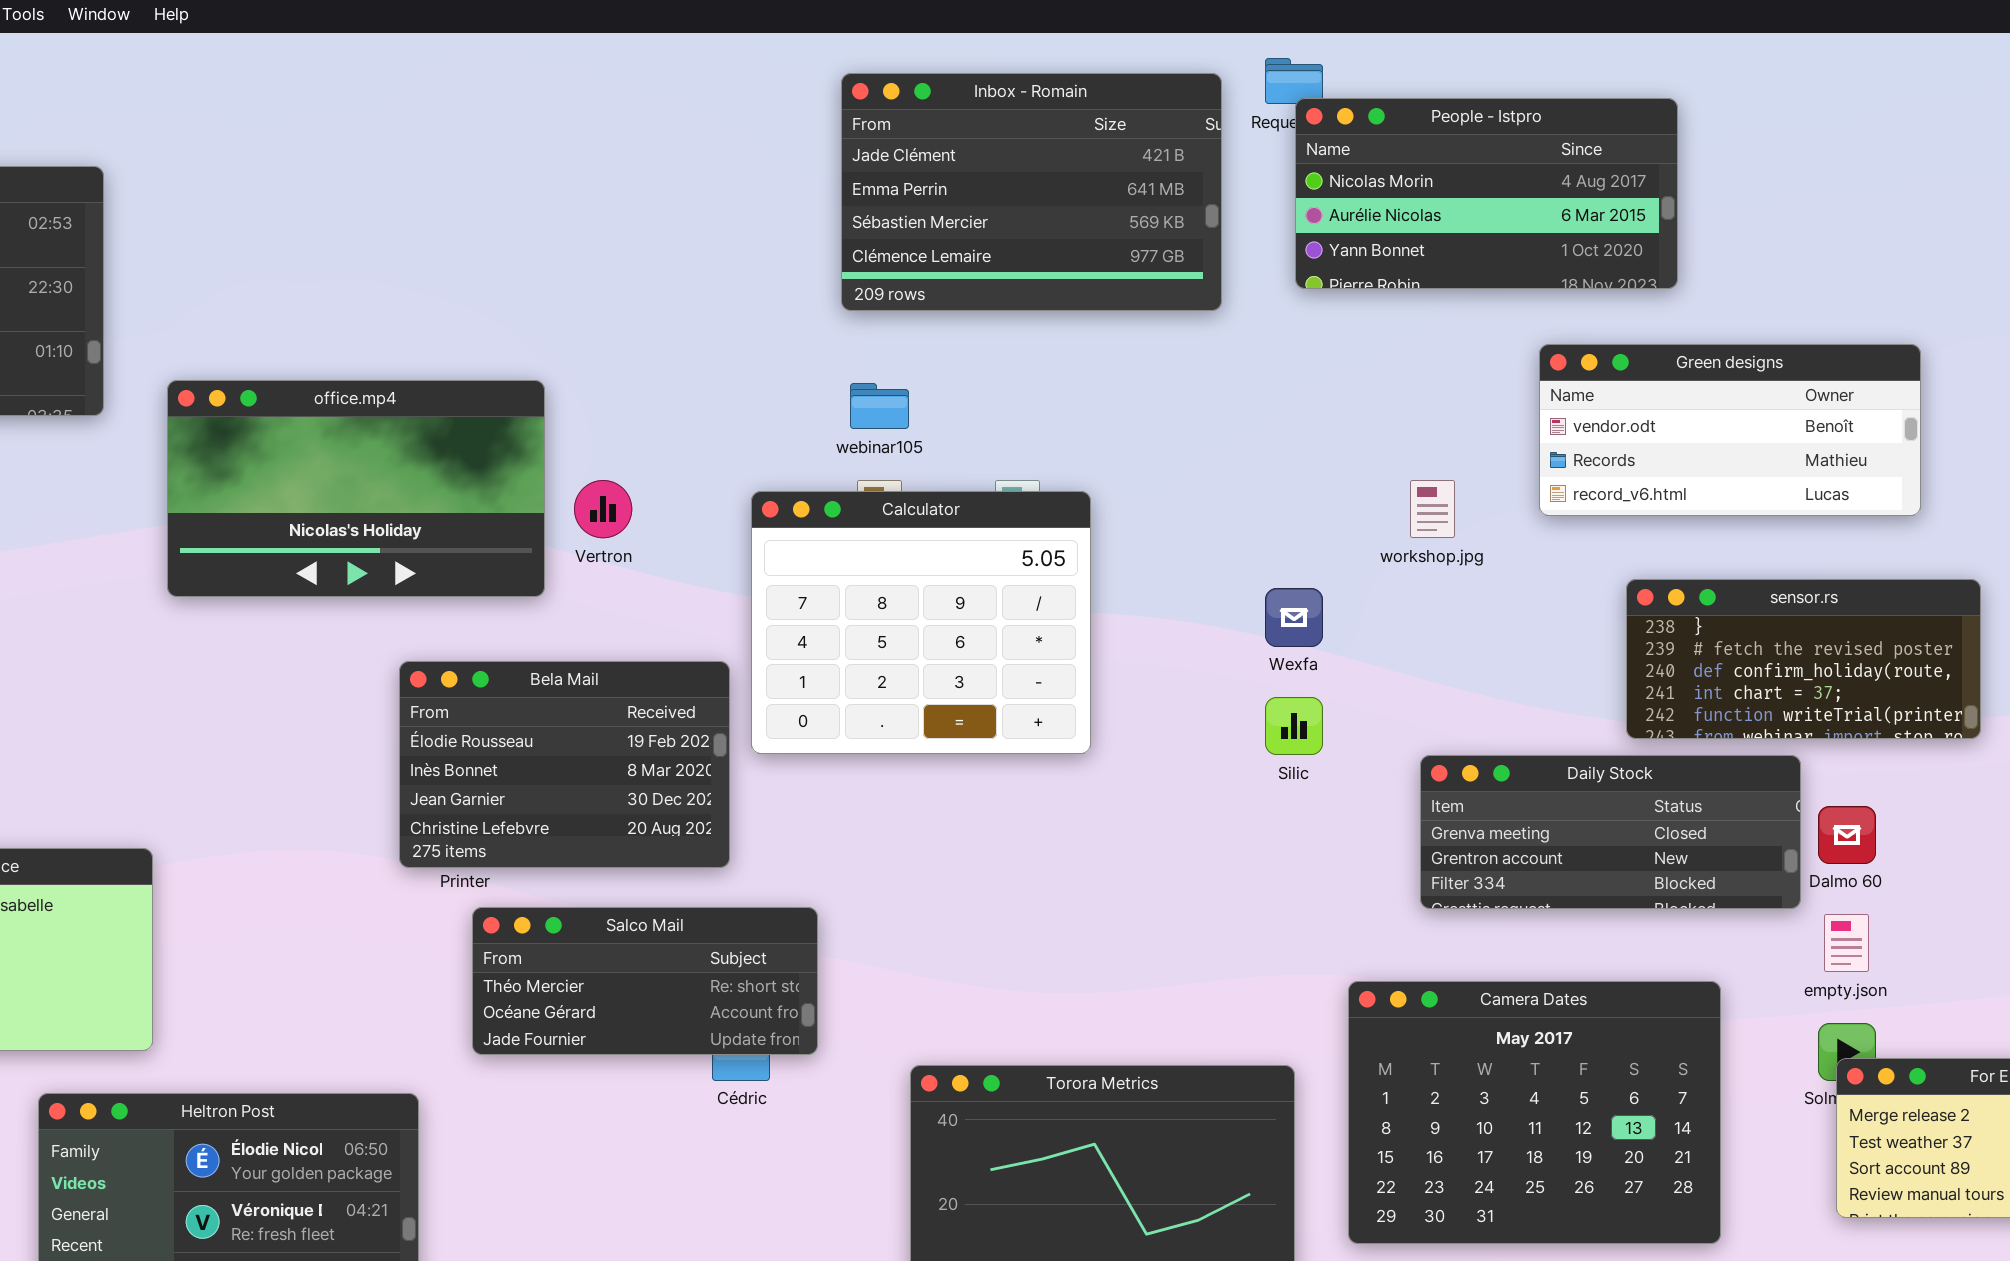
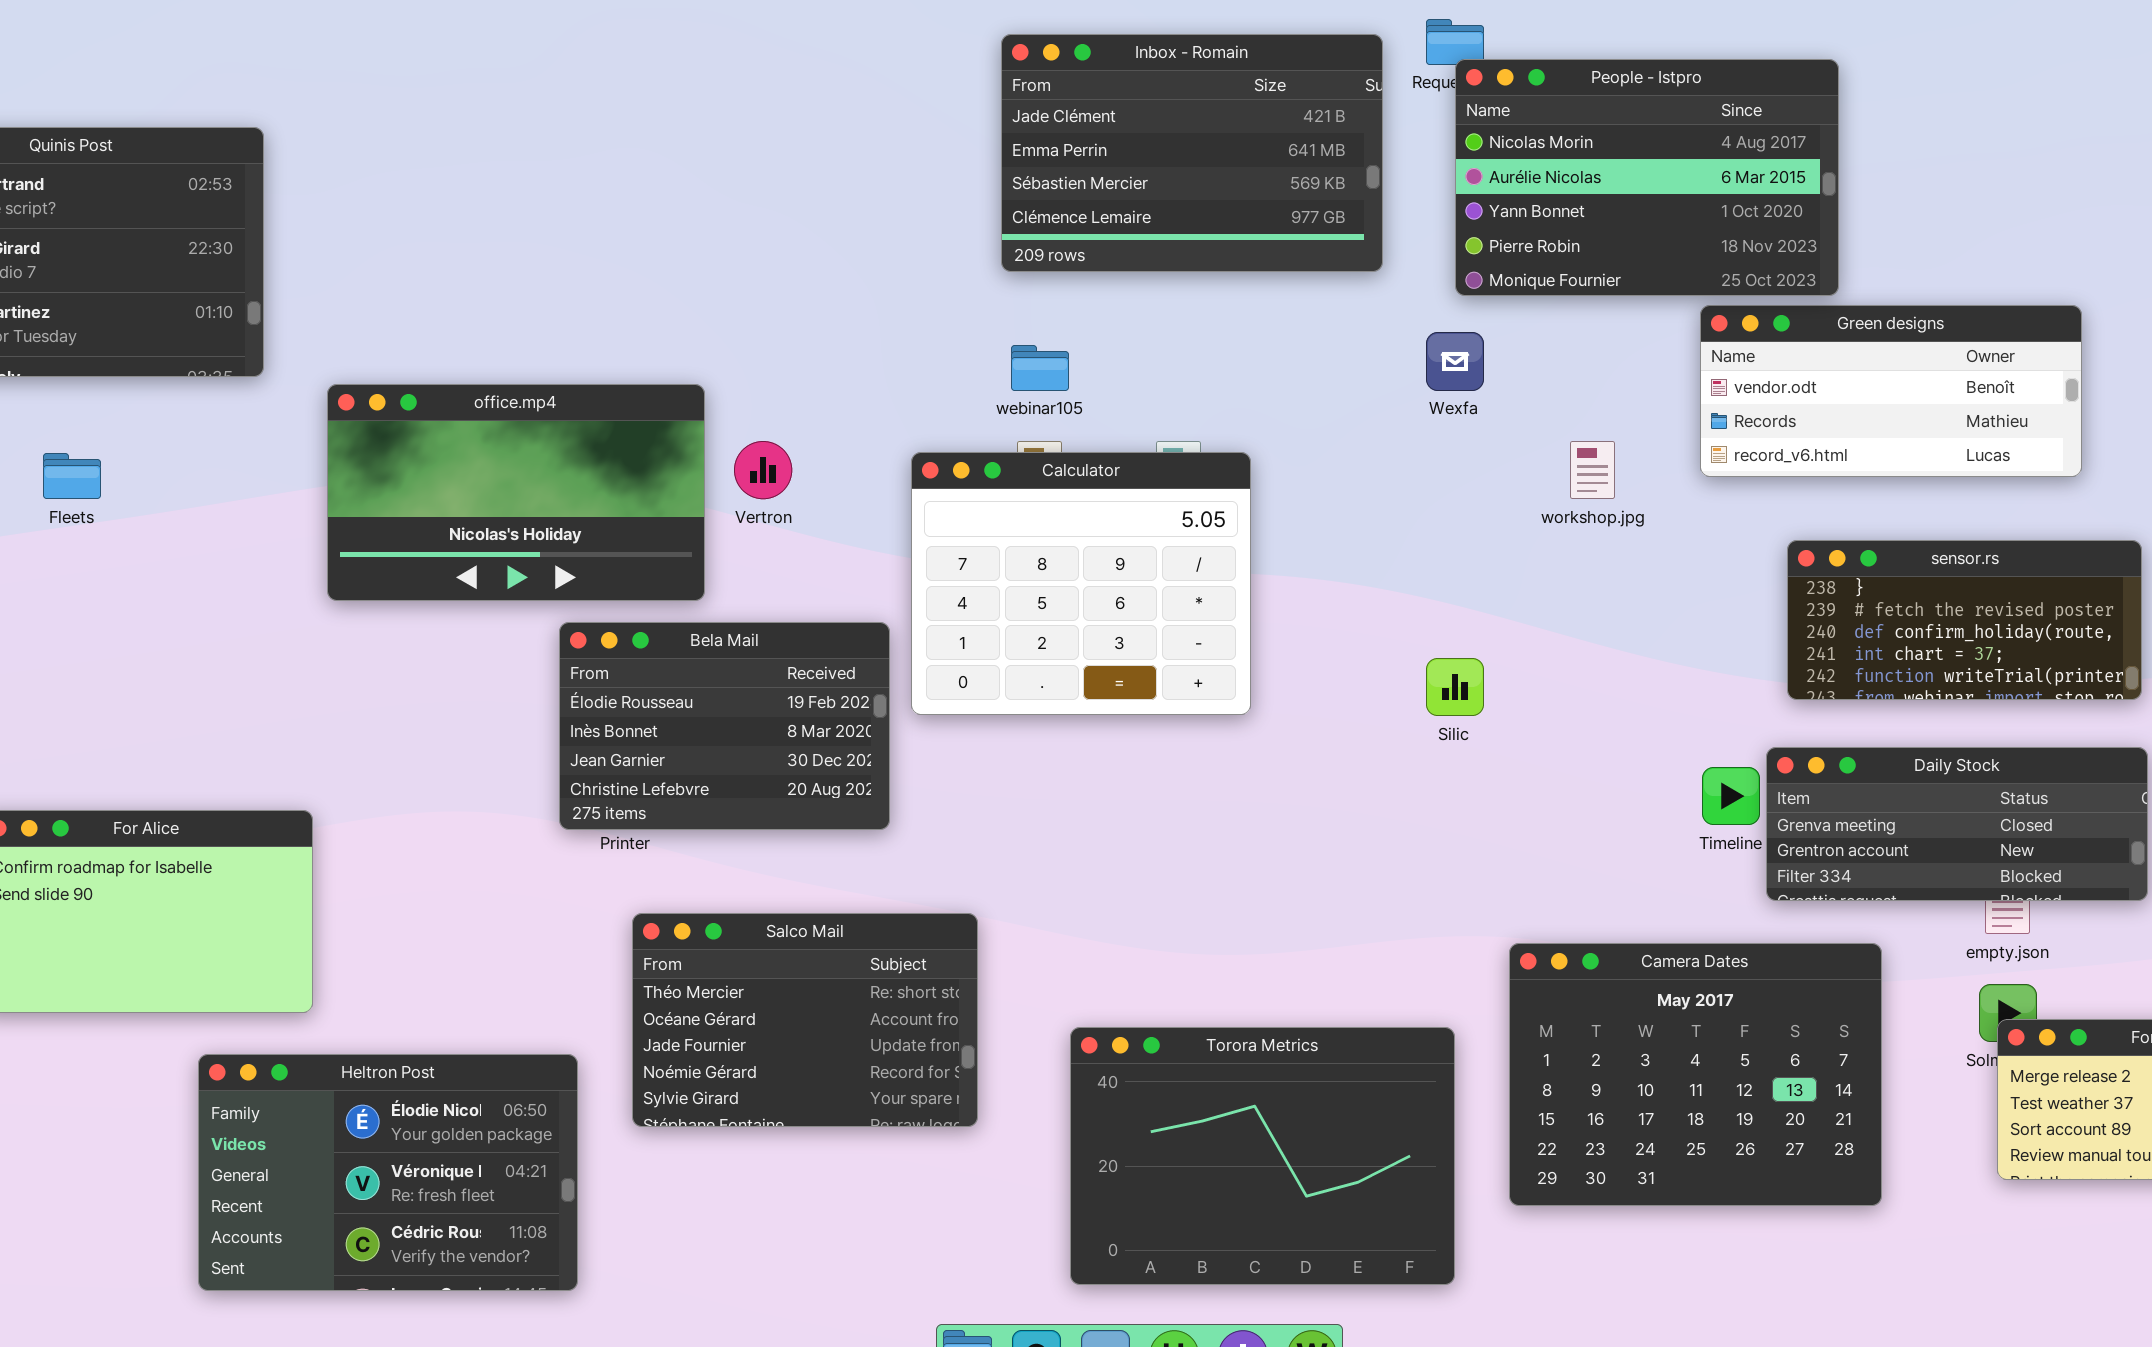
People - Istpro: [1295,98,1678,289] -> [1455,59,1839,296], resized
office.mp4: [167,380,545,597] -> [327,384,705,601], moved
Wexfa: [1265,588,1323,647] -> [1426,332,1484,391], moved
Daily Stock: [1420,755,1801,909] -> [1766,747,2148,901], moved
Salco Mail: [472,907,818,1055] -> [632,913,978,1127], moved, resized

